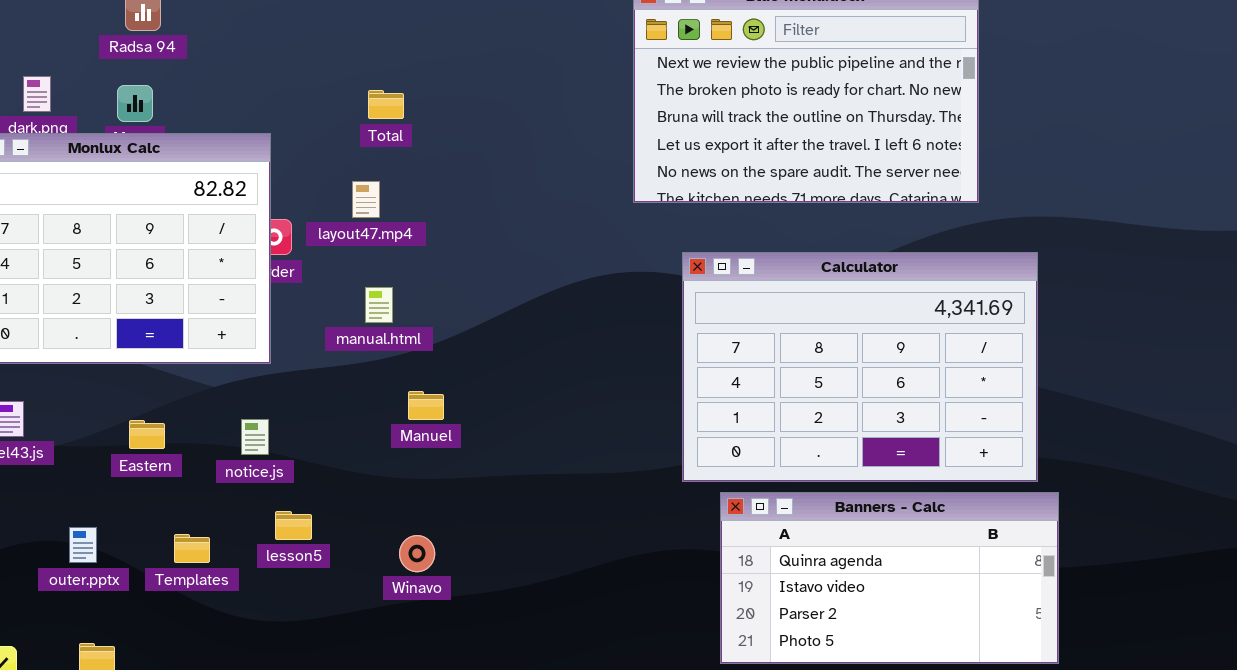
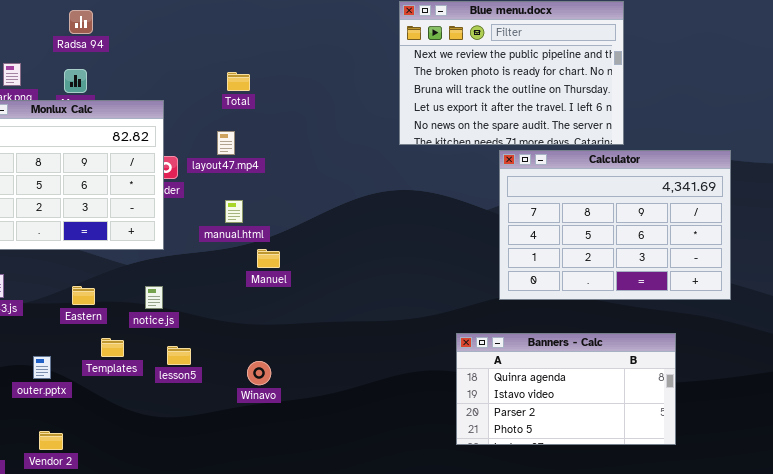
Calculator: [682,252,1038,482] -> [499,150,731,300], moved
Manuel: [408,391,444,420] -> [257,249,280,268], moved
Templates: [174,534,210,563] -> [101,338,124,357], moved

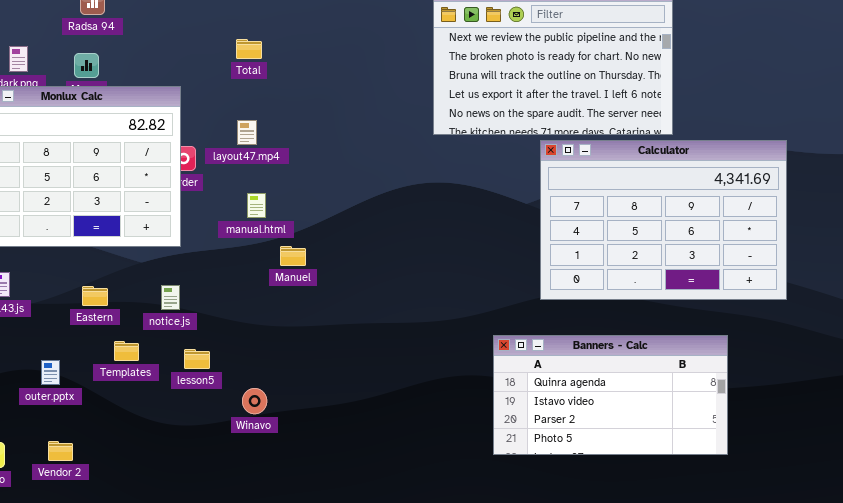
Total: [227,72,250,91] -> [236,39,262,59], moved
Winavo: [247,361,271,385] -> [242,388,267,414], moved

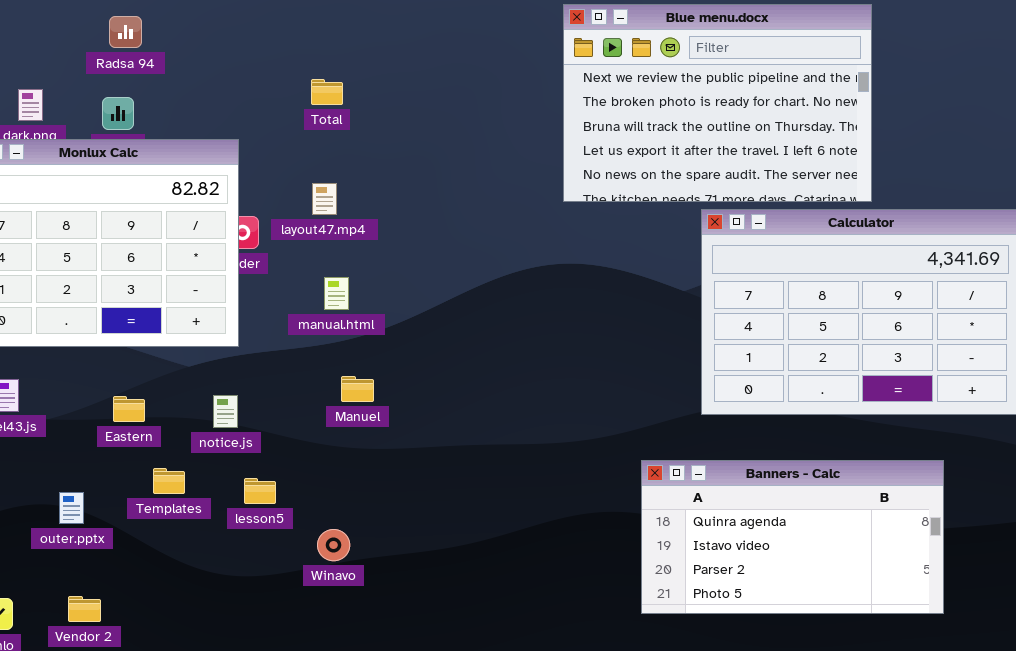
Manuel: [280,246,306,266] -> [341,376,374,402], moved

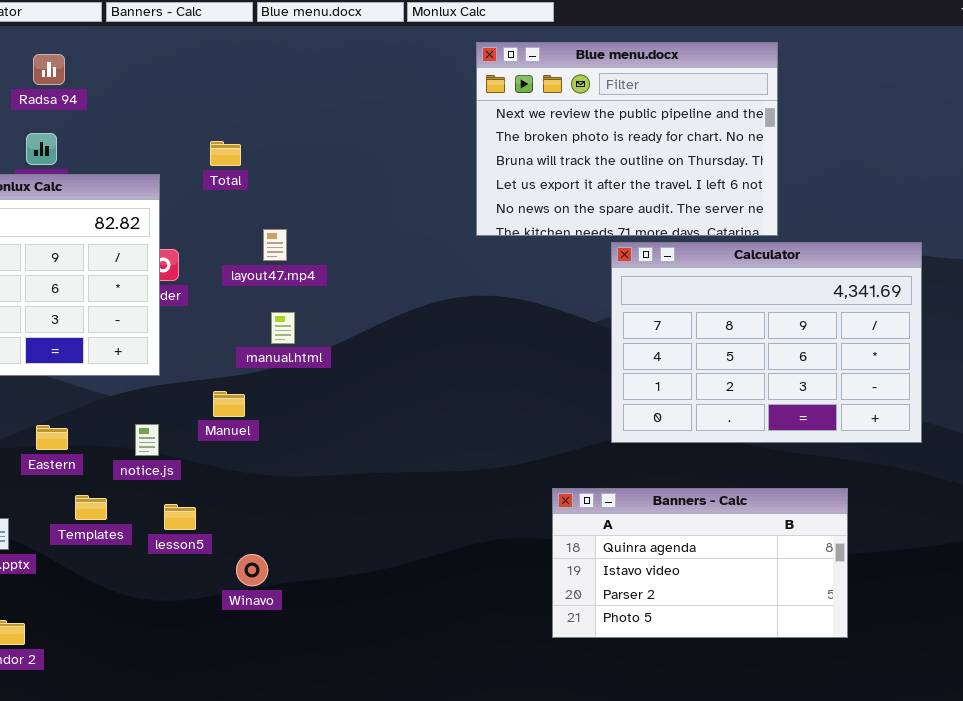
Total: [311,79,343,105] -> [210,141,241,166], moved
layout47.mp4: [312,183,337,215] -> [263,229,287,261], moved
manual.html: [324,277,349,310] -> [271,312,295,344], moved
Manuel: [341,376,374,402] -> [213,391,245,417], moved

